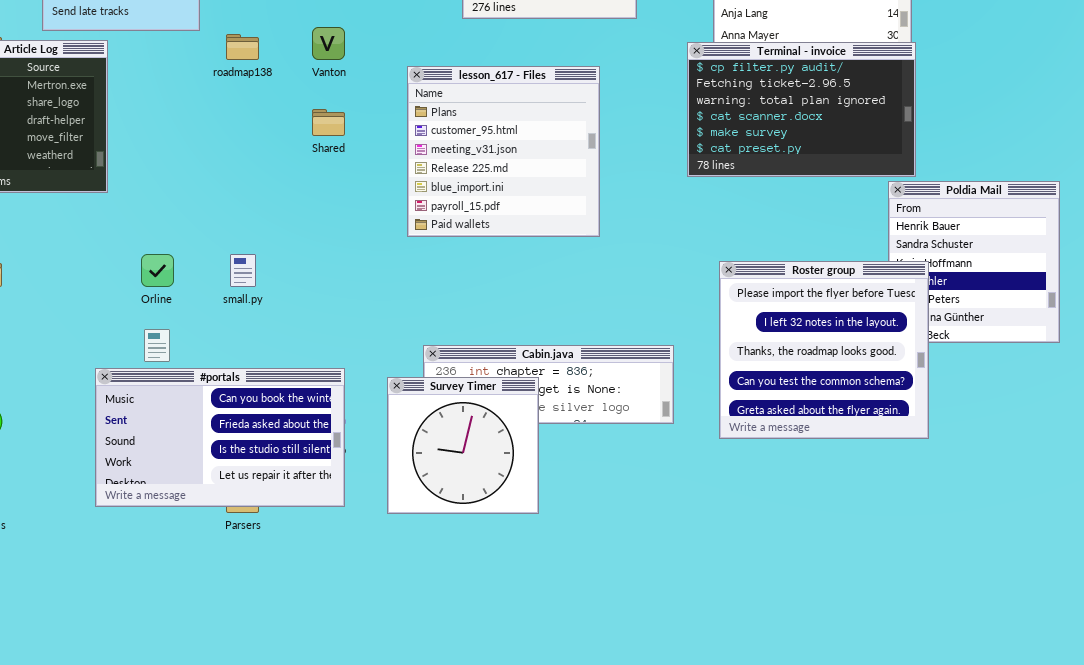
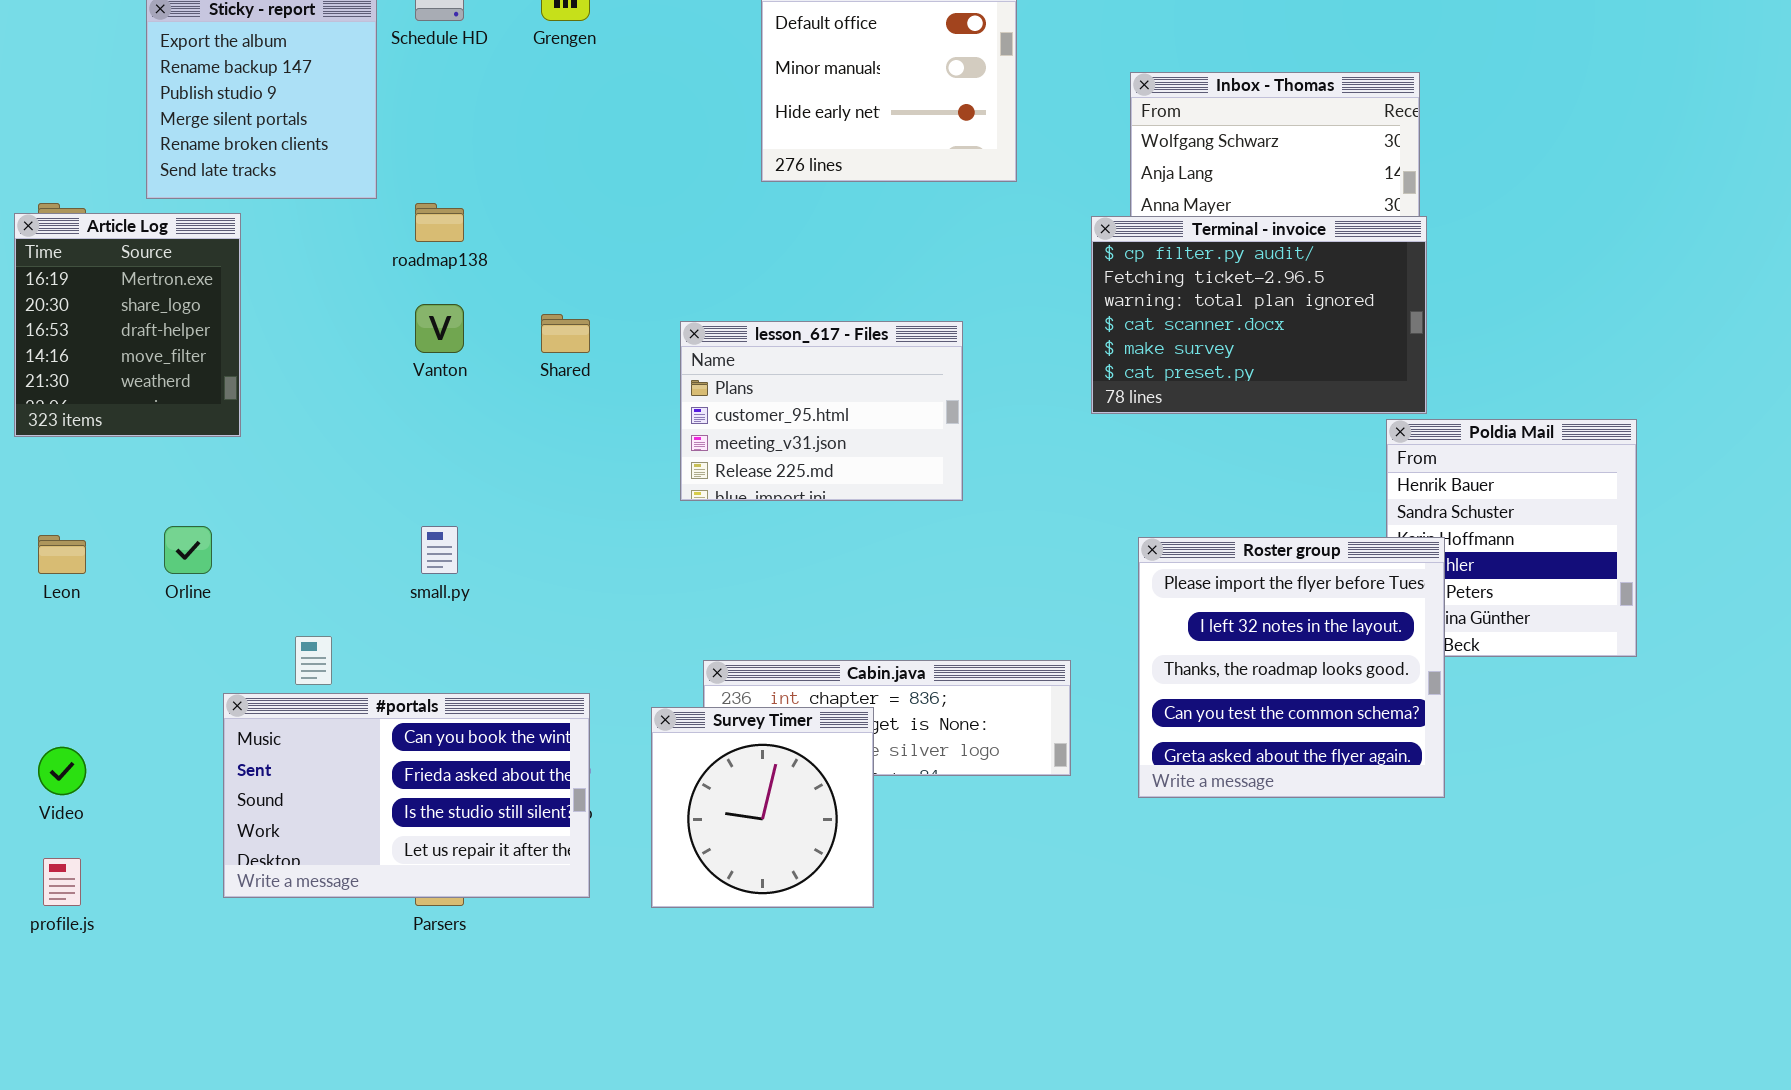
Vanton: [312,27,345,60] -> [415,304,464,353], moved
lesson_617 - Files: [407,66,600,237] -> [680,321,963,501], resized
Orline: [141,254,174,287] -> [164,526,212,574], moved

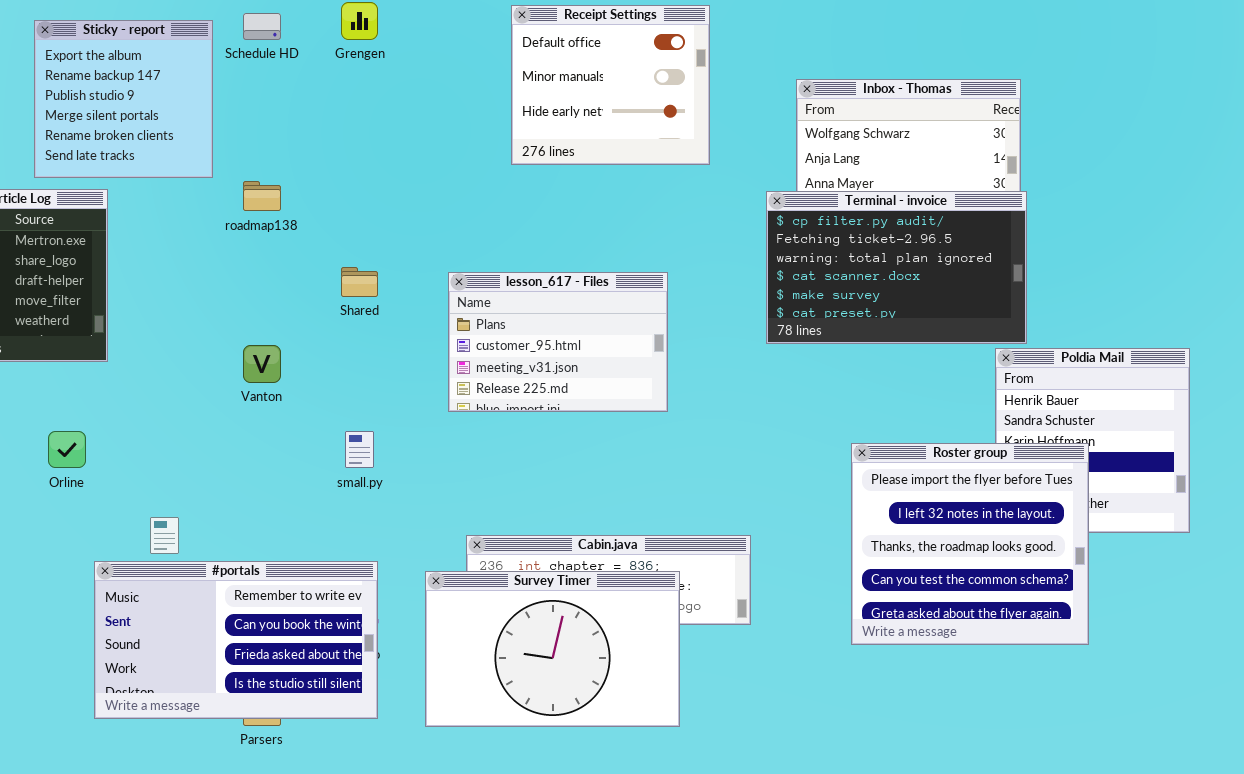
Vanton: [415,304,464,353] -> [243,345,281,383], moved
small.py: [421,526,458,574] -> [345,431,374,468], moved
Roster group: [1138,537,1445,798] -> [851,443,1089,645], moved
#portals: [223,693,590,898] -> [94,561,378,719], scrolled up 1 row
Survey Timer: [651,707,874,908] -> [425,571,680,727], resized

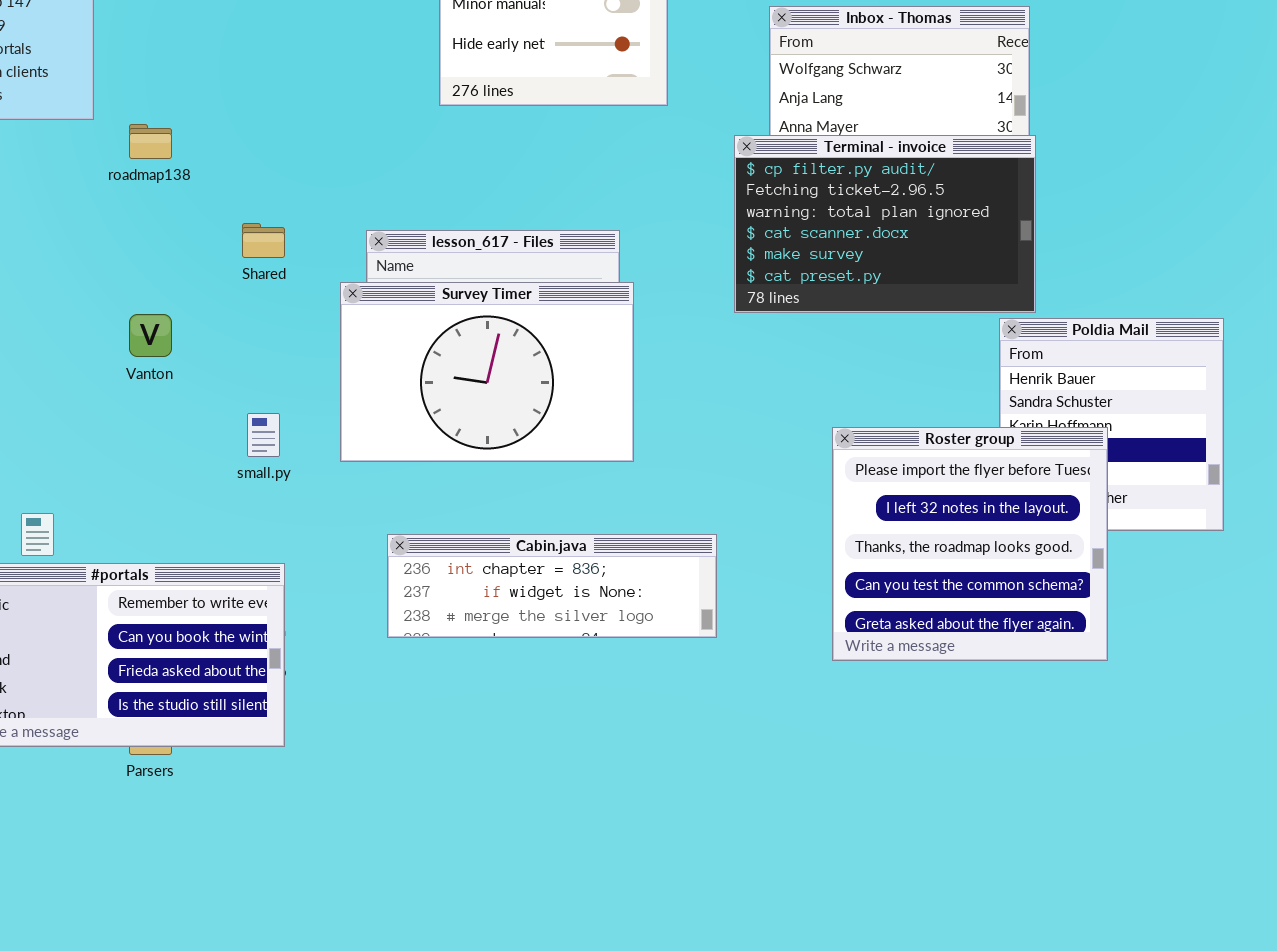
Survey Timer: [425,571,680,727] -> [340,282,634,462], moved

